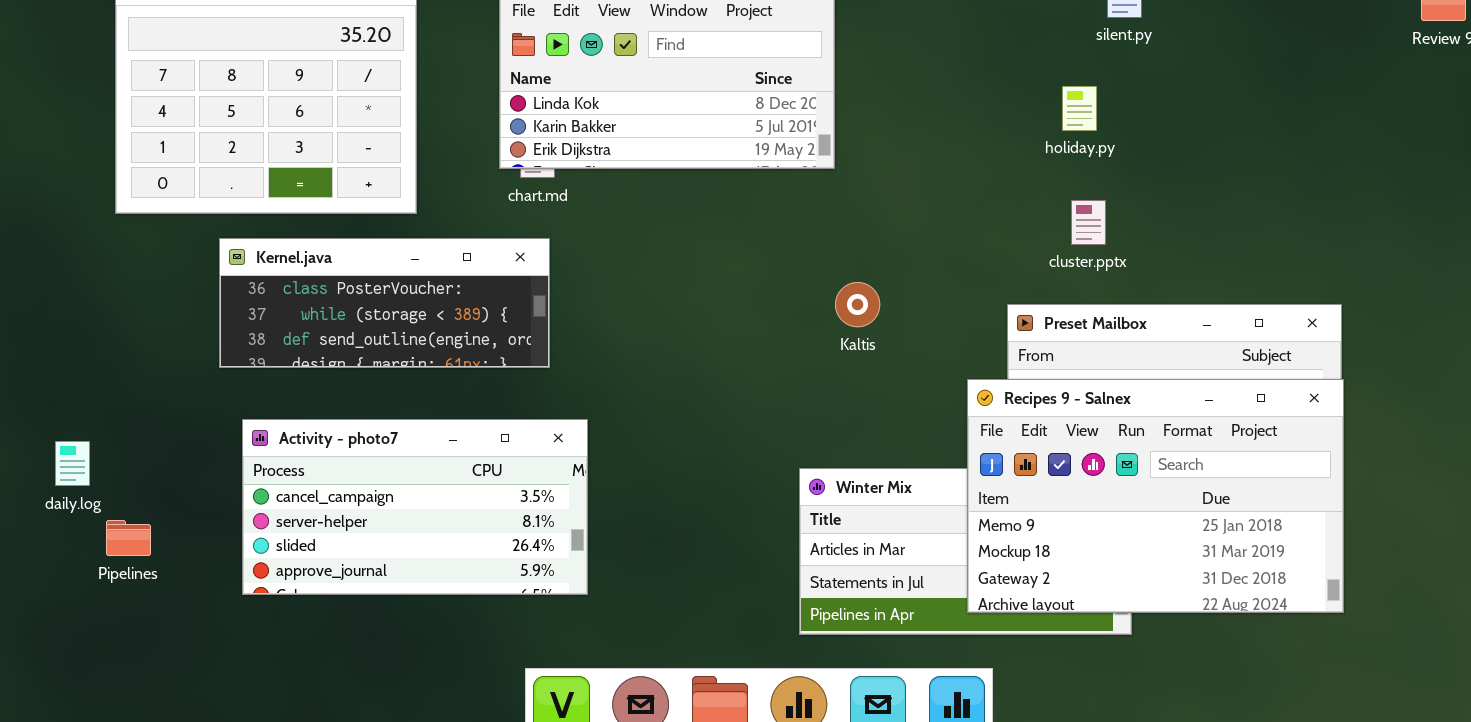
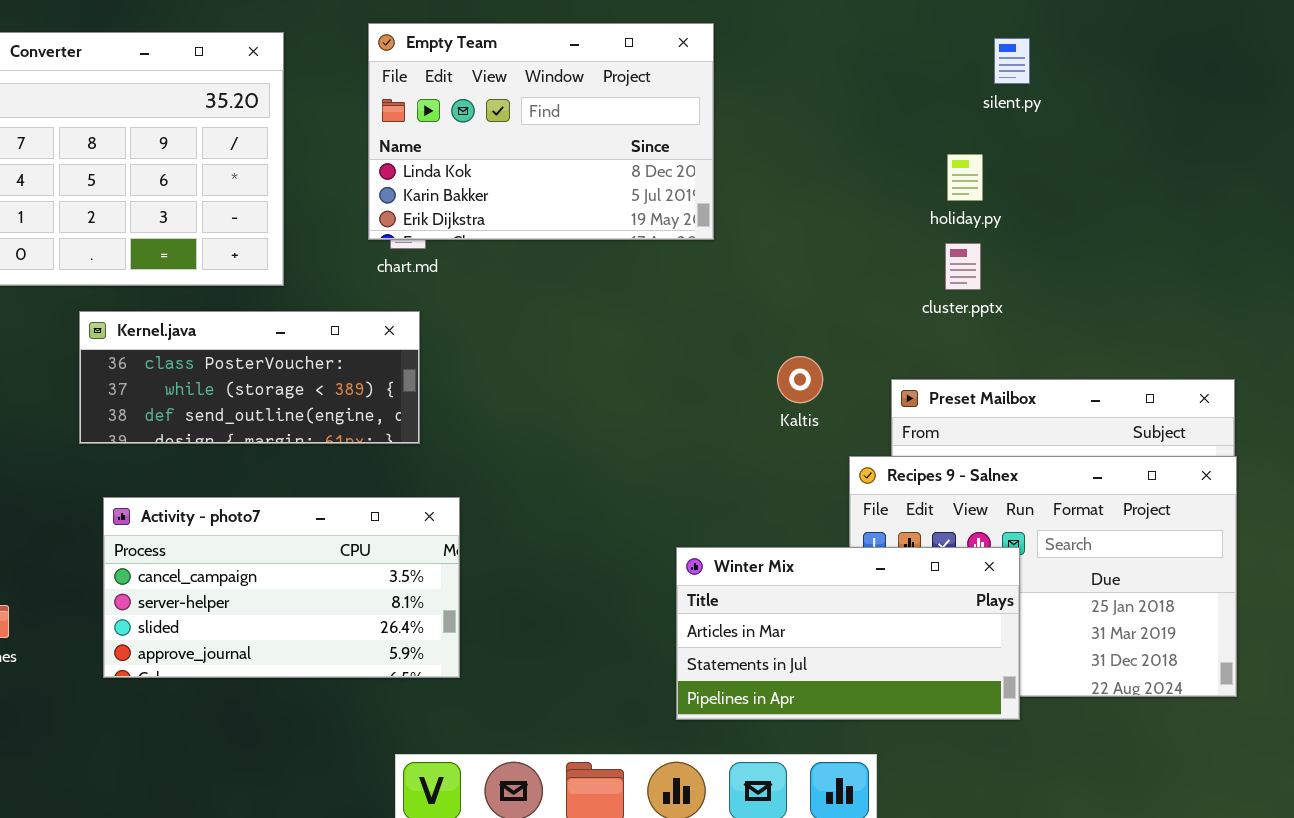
cluster.pptx: [1071,200,1106,245] -> [945,243,981,290], moved
Kaltis: [835,282,880,327] -> [777,356,823,403], moved
Winter Mix: [799,468,1132,635] -> [676,547,1020,720], raised

